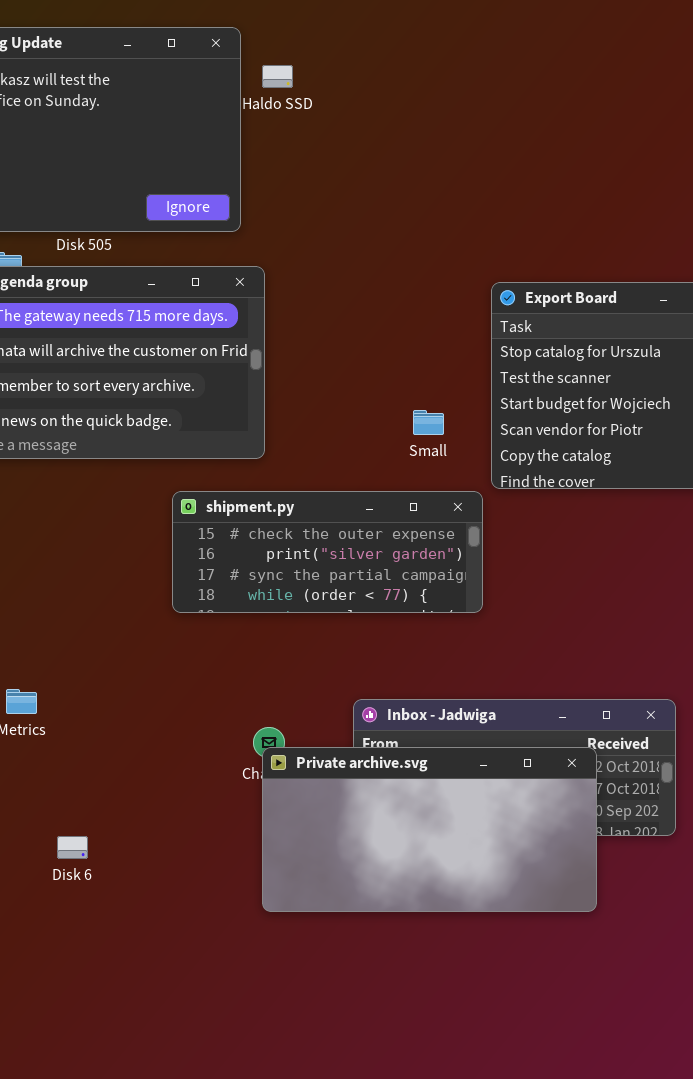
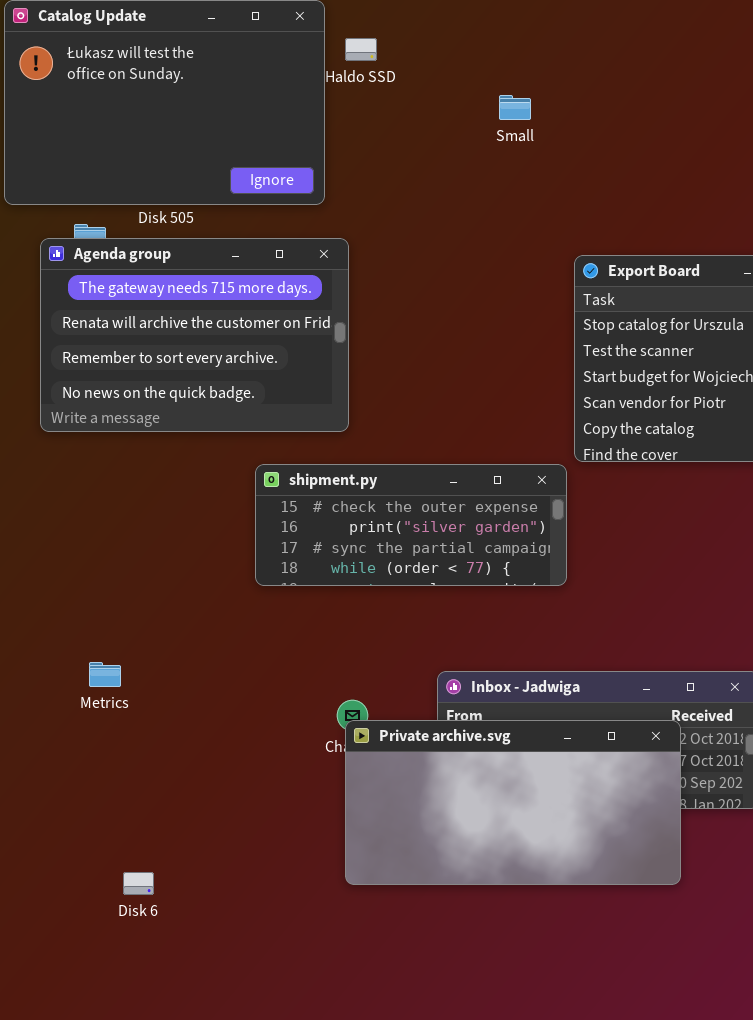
Small: [413,410,444,435] -> [499,95,531,120], moved
Disk 6: [57,836,88,859] -> [123,872,154,895], moved

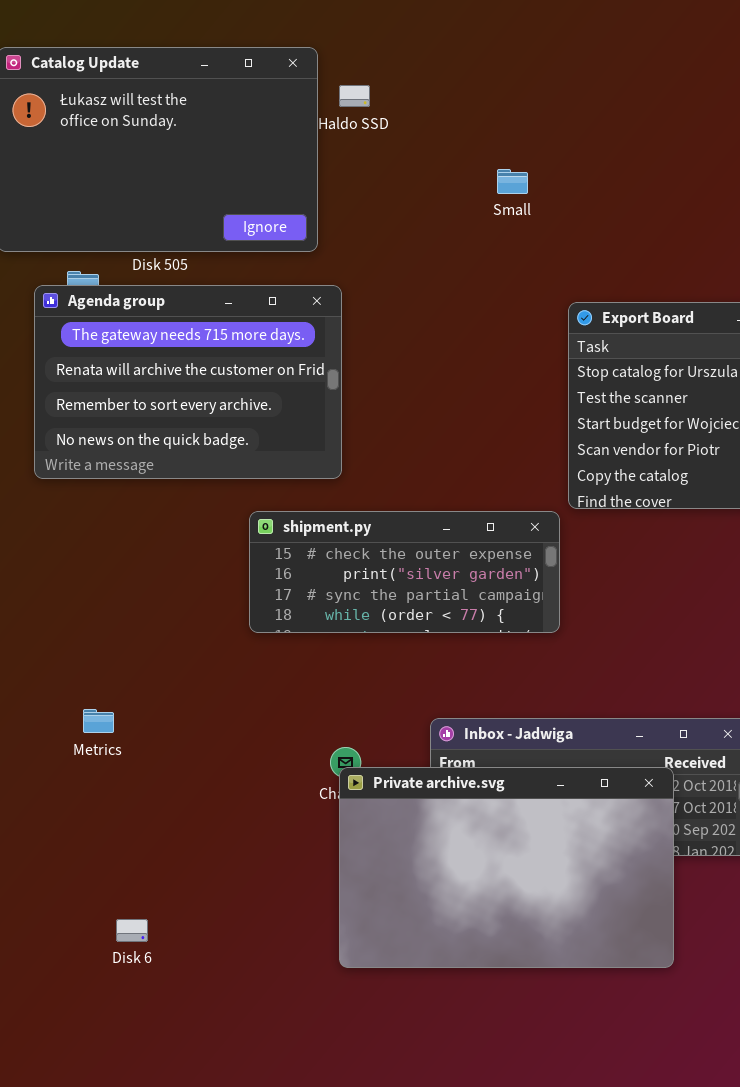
Small: [499,95,531,120] -> [497,169,528,194], moved
Private archive.svg: [345,720,681,885] -> [339,767,674,968], resized

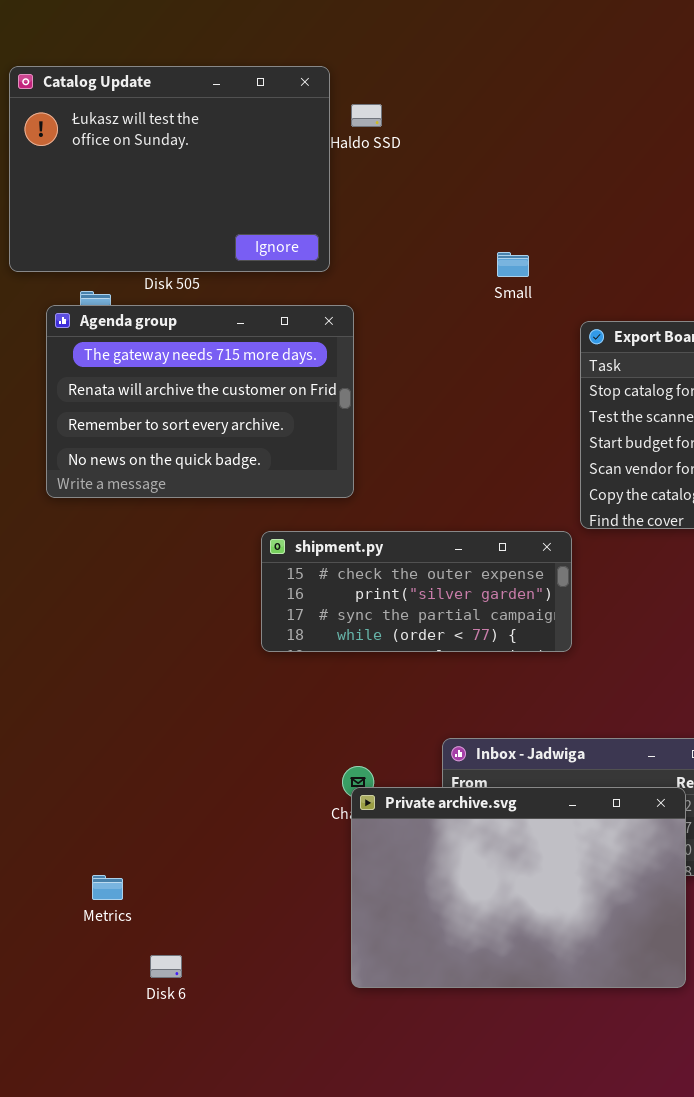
Small: [497,169,528,194] -> [497,252,529,277], moved
Metrics: [83,709,114,733] -> [92,875,123,900], moved
Disk 6: [116,919,148,942] -> [150,955,182,978], moved

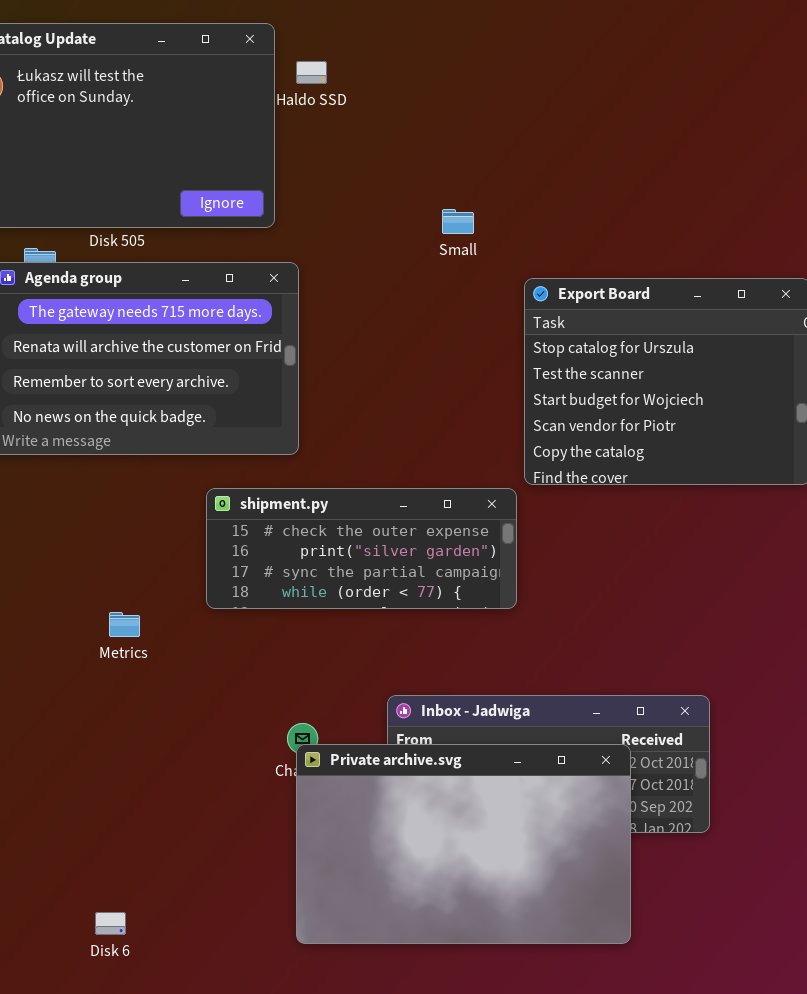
Metrics: [92,875,123,900] -> [109,612,140,637], moved

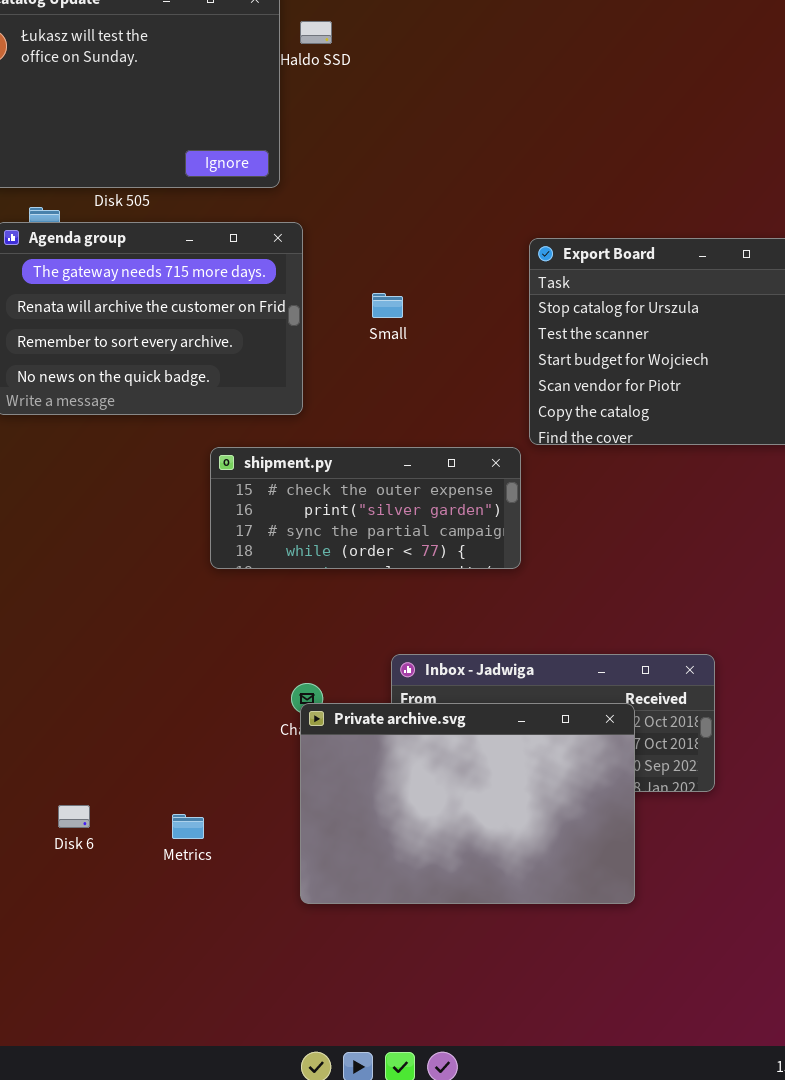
Small: [442,209,474,234] -> [372,293,403,318], moved
Metrics: [109,612,140,637] -> [172,814,204,839], moved
Disk 6: [95,912,126,935] -> [58,805,90,828], moved

